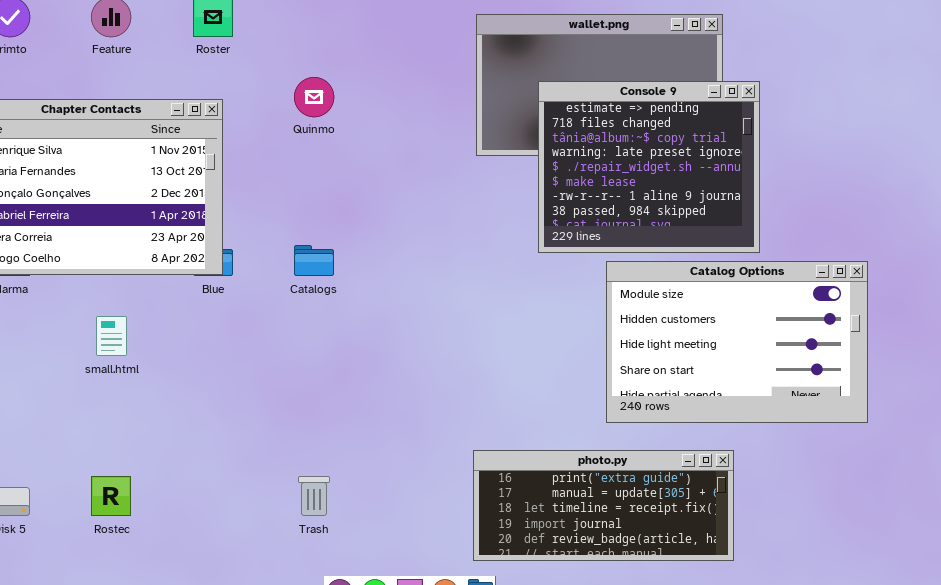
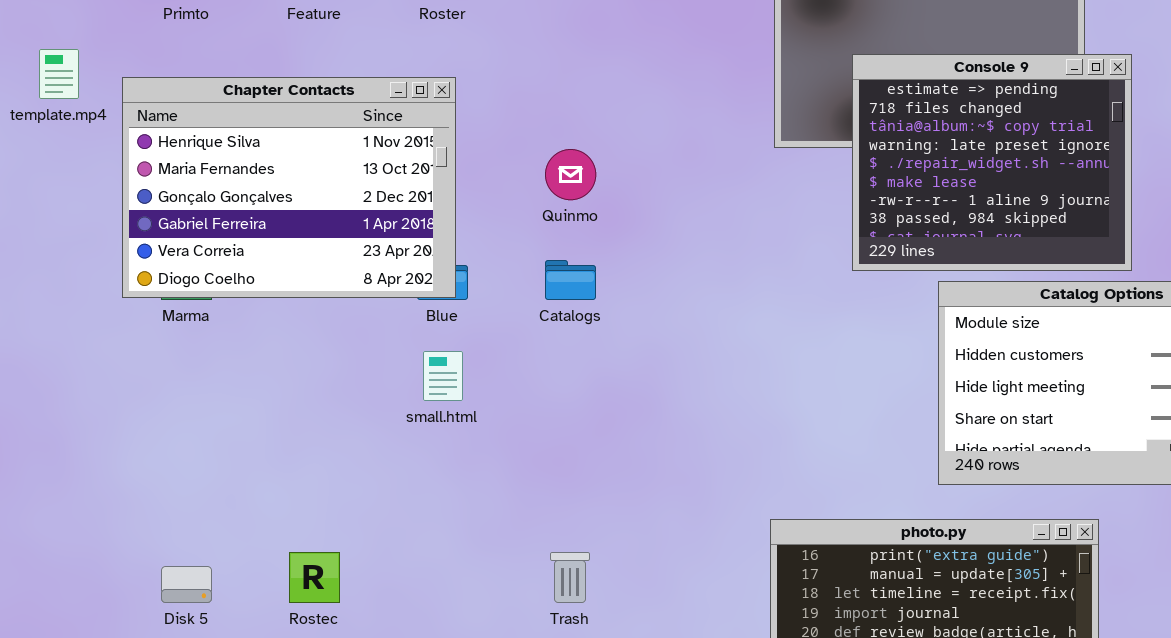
Quinmo: [294,77,334,117] -> [545,149,596,200], moved
small.html: [96,316,127,356] -> [423,351,463,401], moved

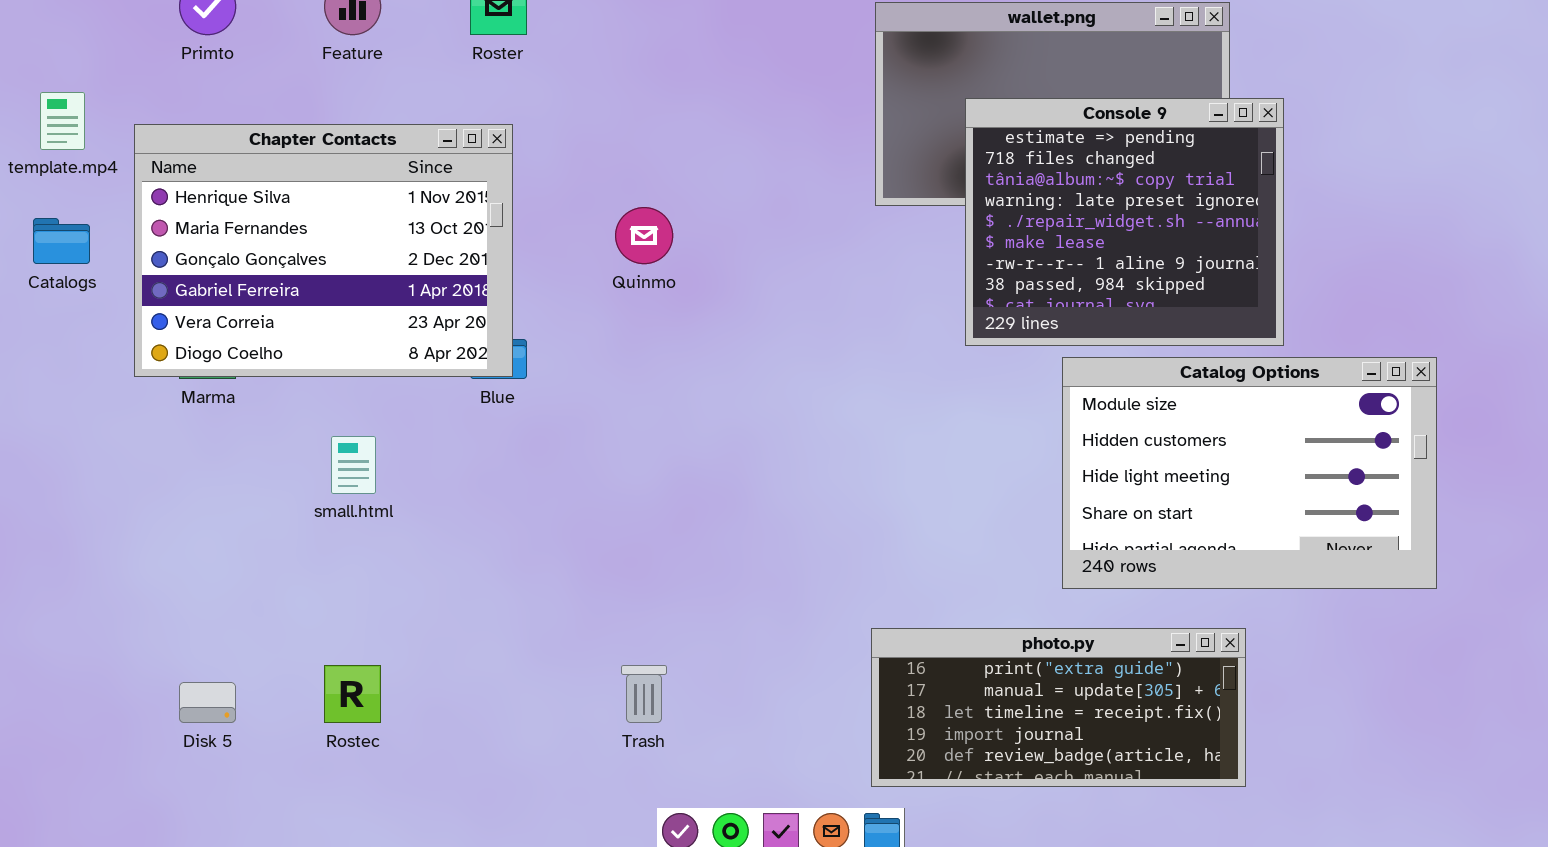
Catalogs: [545,260,596,300] -> [33,218,90,264], moved
small.html: [423,351,463,401] -> [331,436,376,494], moved

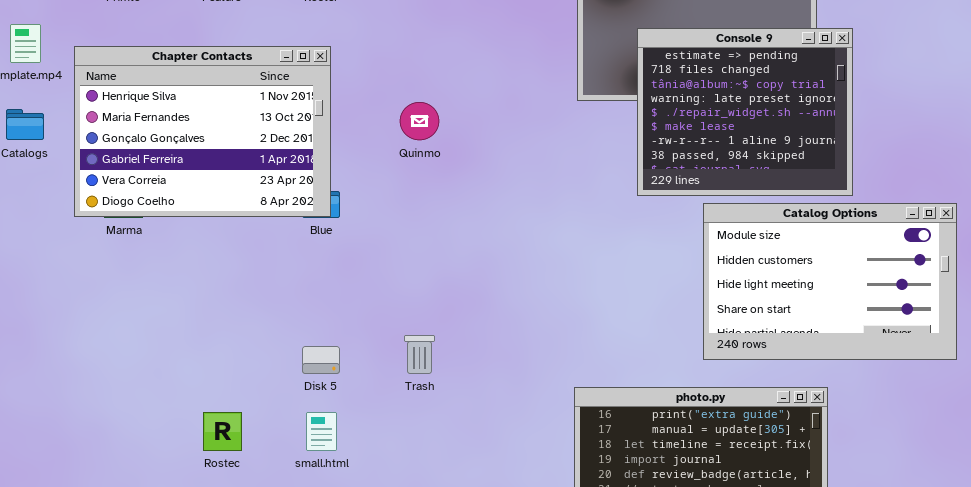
small.html: [331,436,376,494] -> [306,412,337,451], moved
Trash: [621,665,667,723] -> [404,335,435,374], moved
Disk 5: [179,682,236,723] -> [302,346,340,374], moved

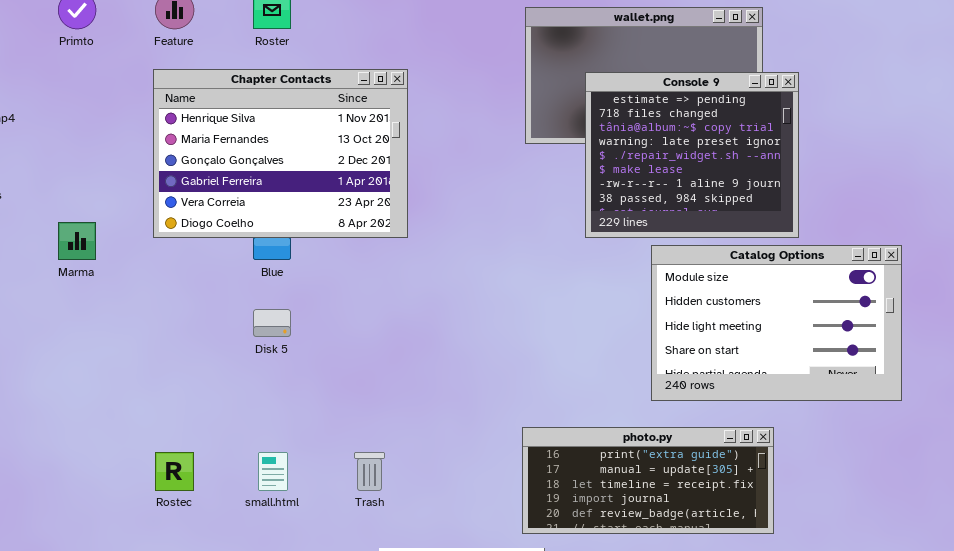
Chapter Contacts: [74,46,331,217] -> [153,69,408,238], moved
Trash: [404,335,435,374] -> [354,452,385,491], moved
Disk 5: [302,346,340,374] -> [253,309,291,337], moved

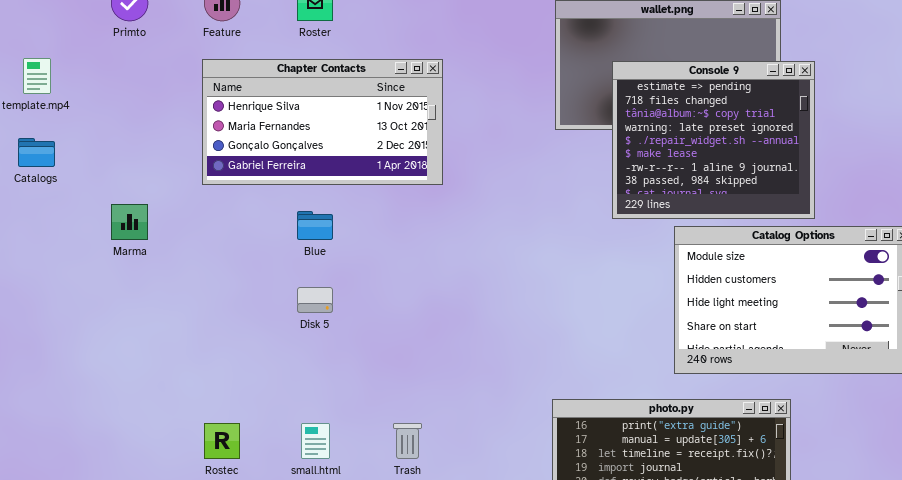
Chapter Contacts: [153,69,408,238] -> [202,59,443,185], resized

